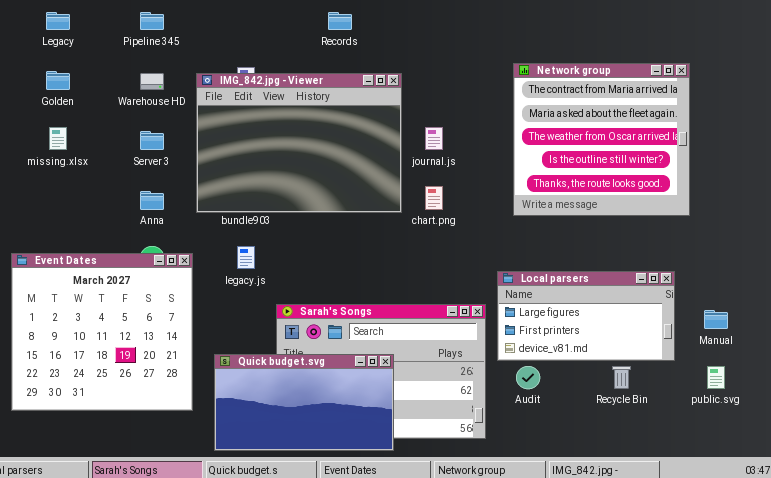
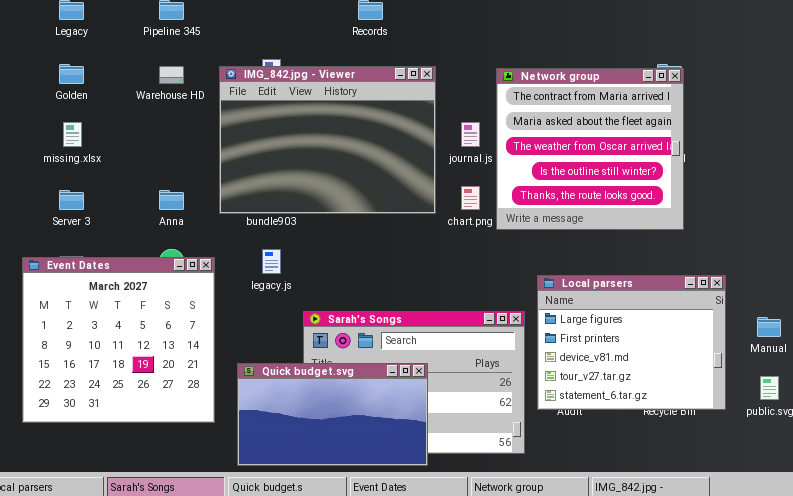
Network group: [513,63,690,216] -> [496,68,684,230], moved
Server 3: [140,131,164,150] -> [59,190,84,210], moved
Local parsers: [497,271,675,361] -> [537,275,726,410], resized

